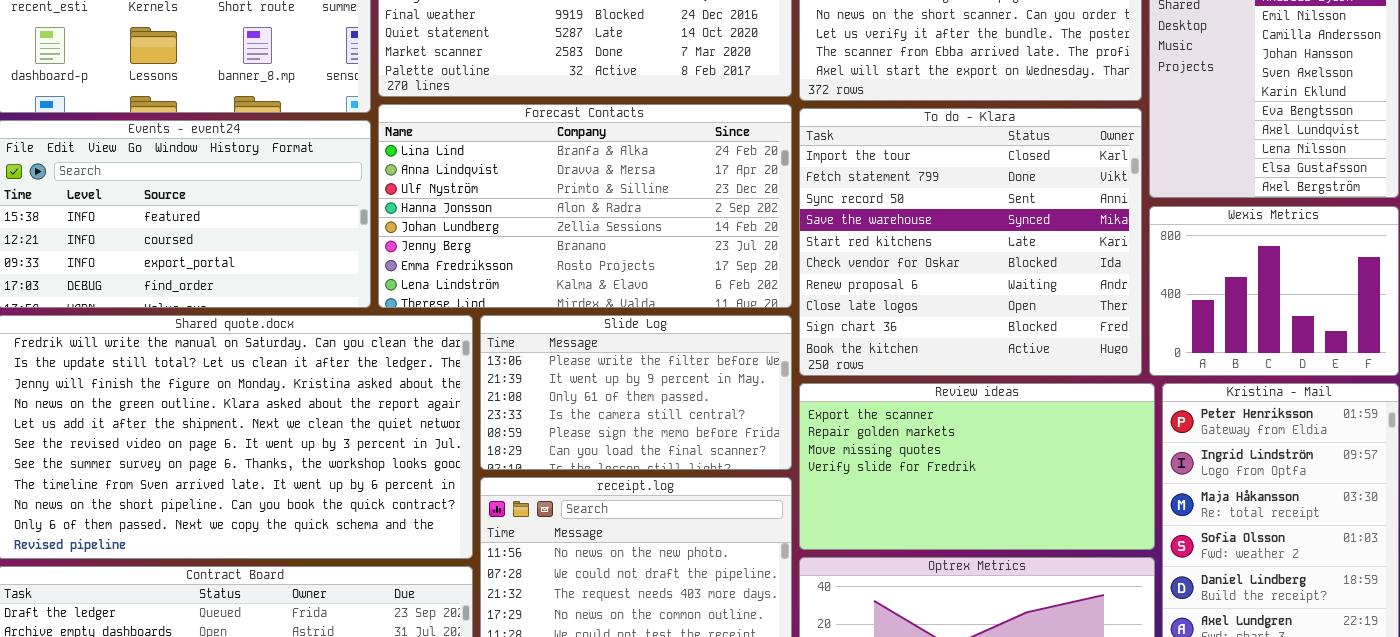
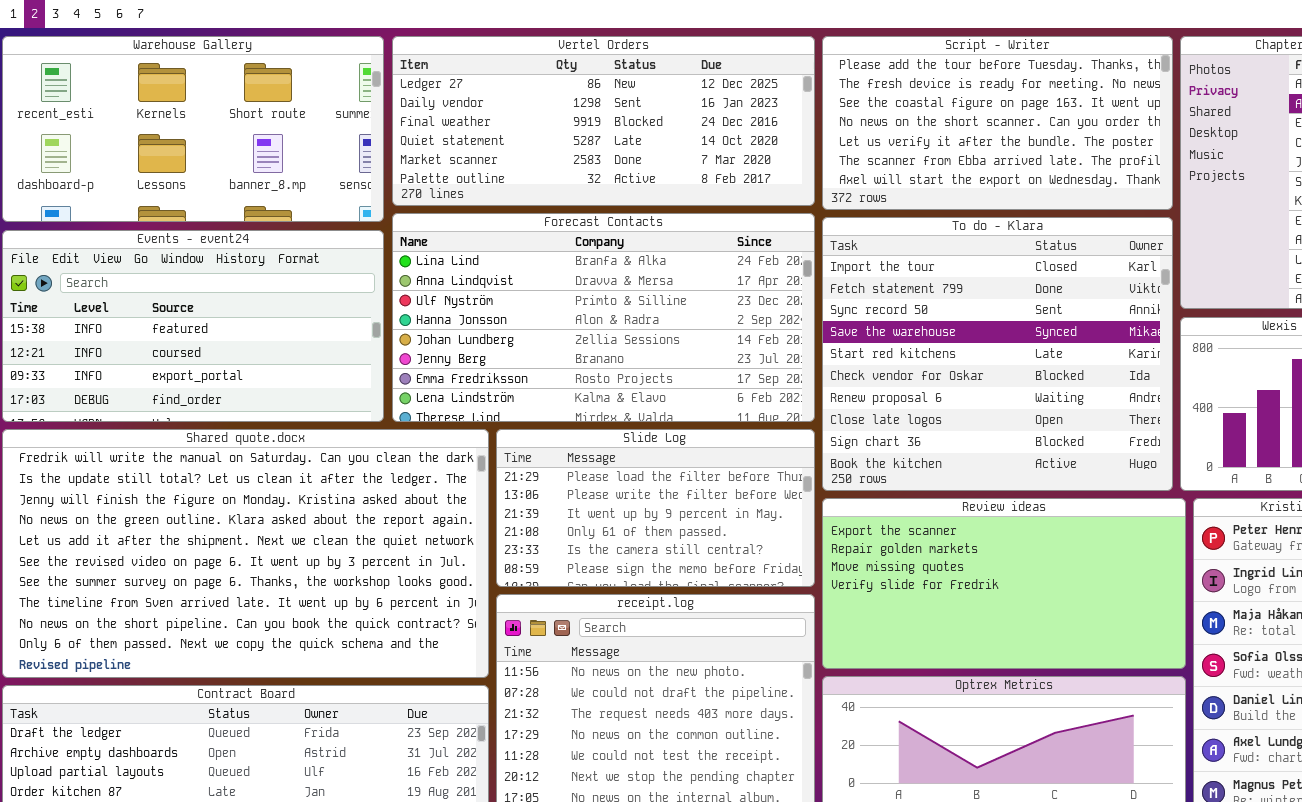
Slide Log: [480,315,792,470] -> [496,429,815,587], scrolled up 1 row

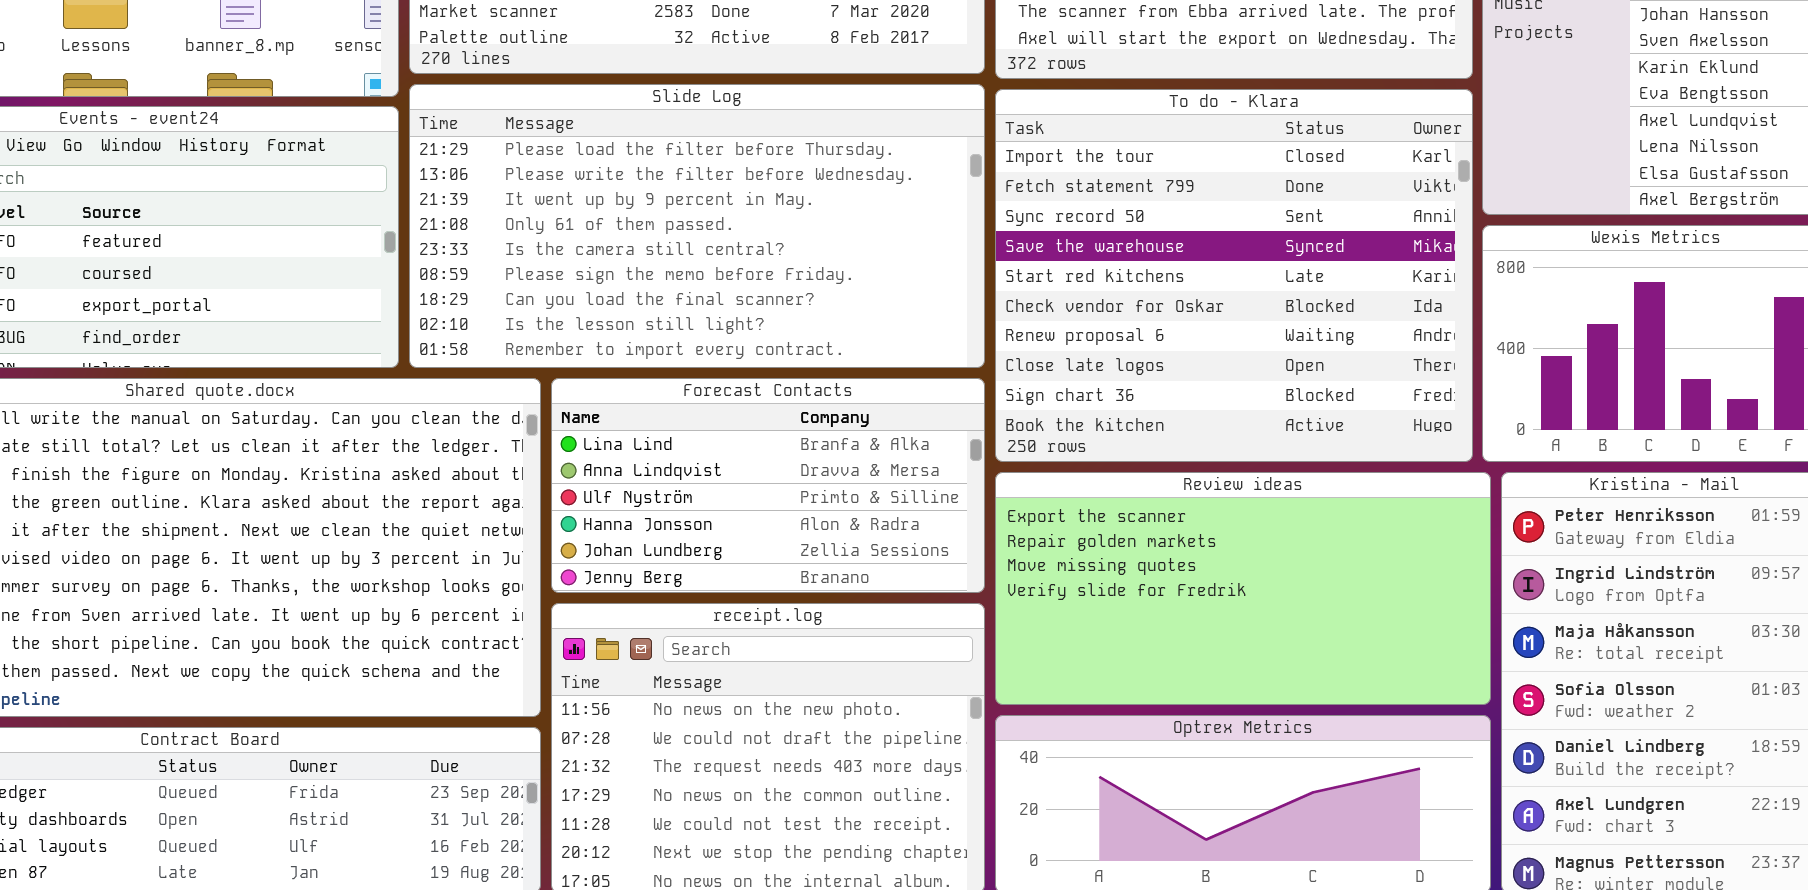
Forecast Contacts: [392,213,815,422] -> [551,378,985,593], moved, resized
Slide Log: [496,429,815,587] -> [409,84,985,368], moved, resized

